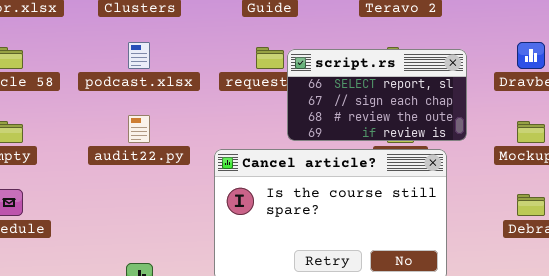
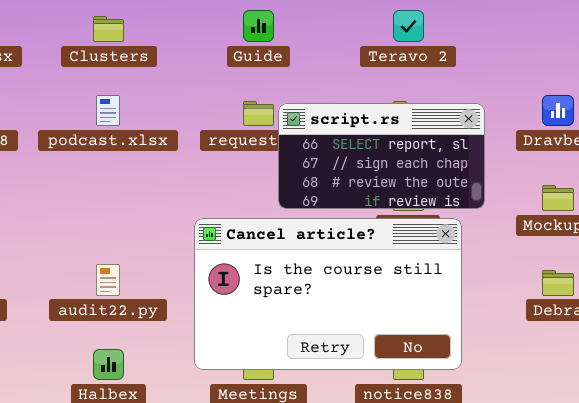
audit22.py: [128,115,150,143] -> [96,264,120,296], moved

